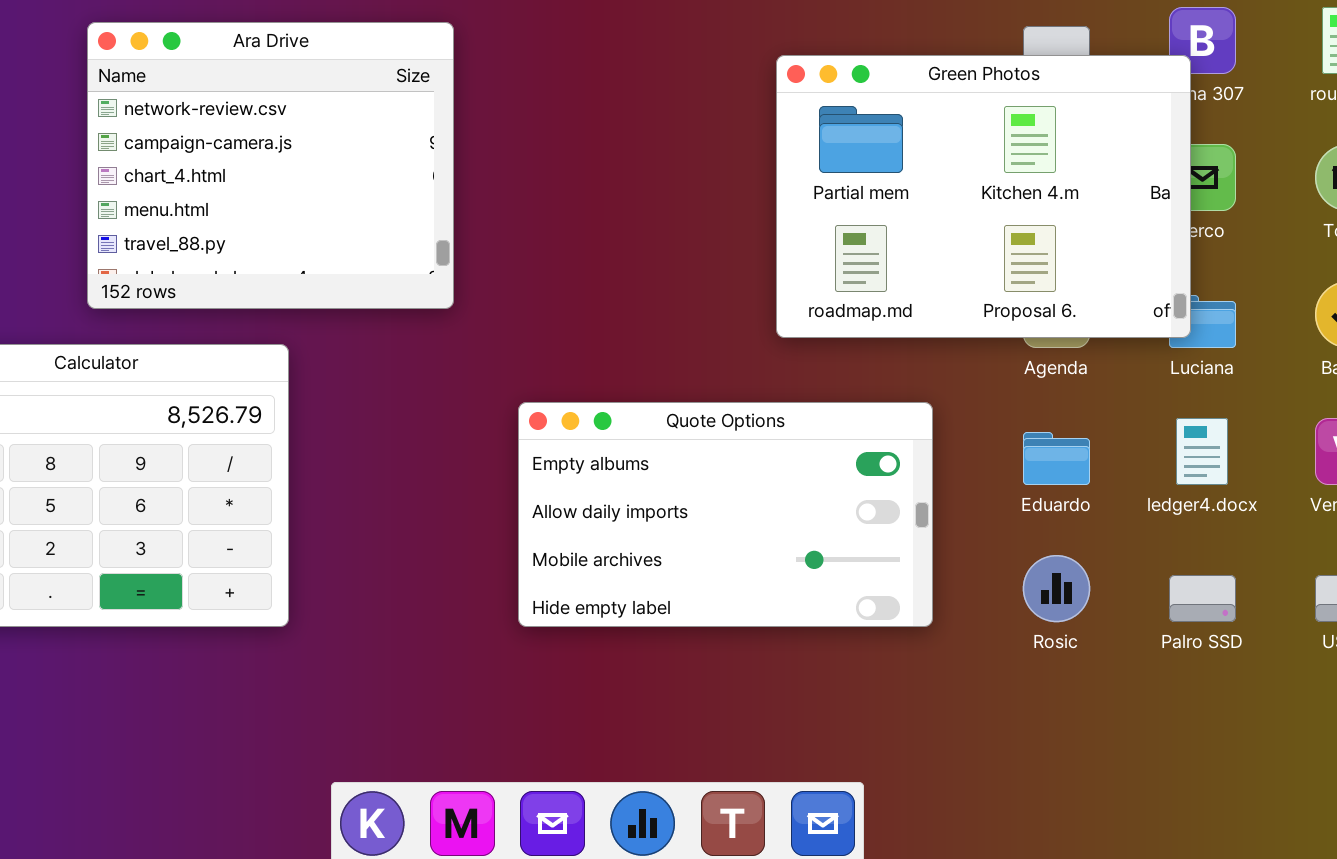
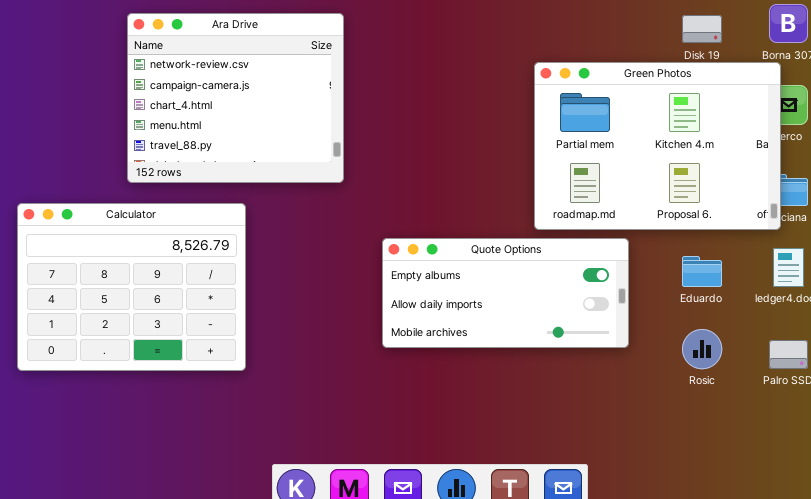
Green Photos: [776,55,1191,338] -> [534,62,781,230], moved
Quote Options: [518,402,933,627] -> [382,238,629,348], resized

